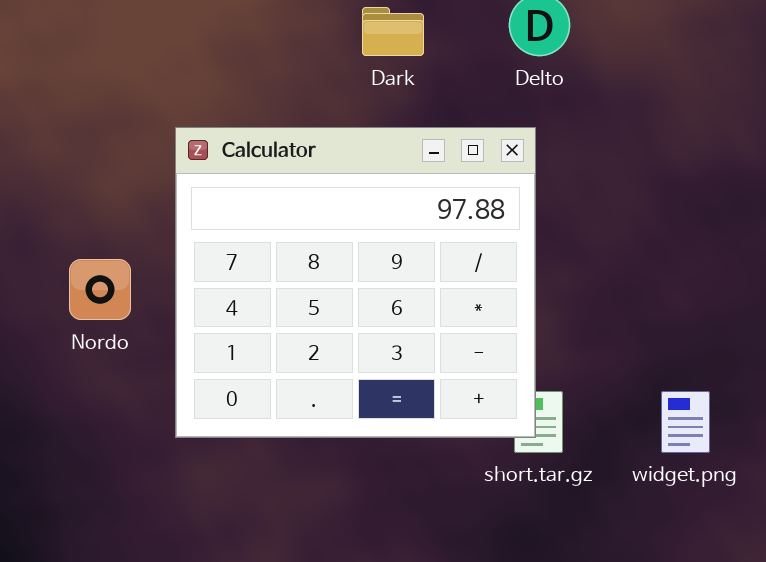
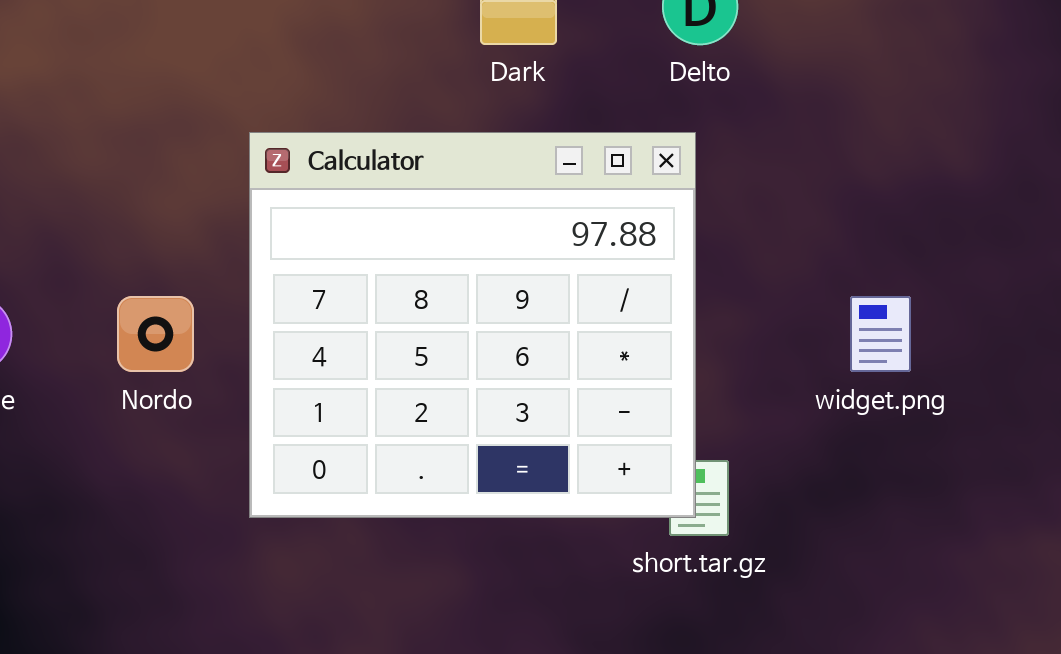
widget.png: [661,391,710,453] -> [850,296,911,372], moved

